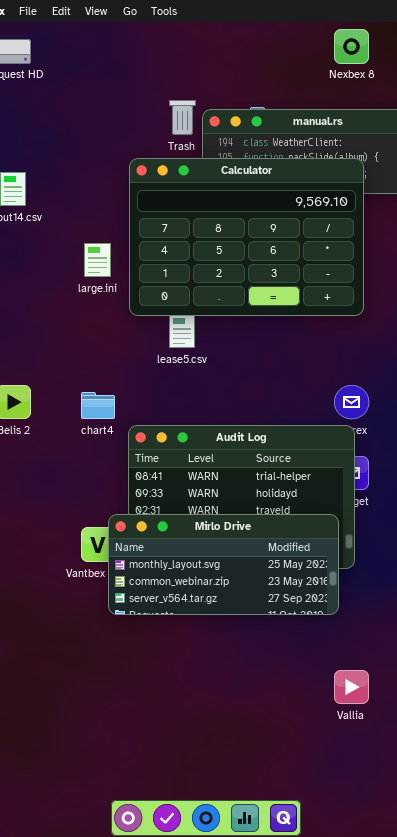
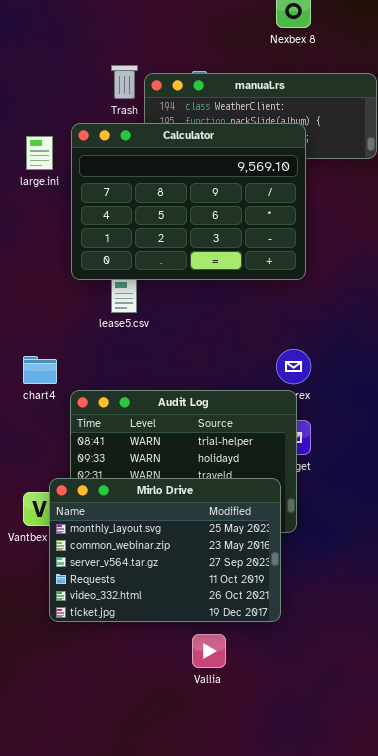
large.ini: [84,243,111,277] -> [26,136,53,170], moved
Mirlo Drive: [108,514,339,615] -> [49,478,281,622], resized
Vallia: [334,670,369,704] -> [192,634,226,668], moved

